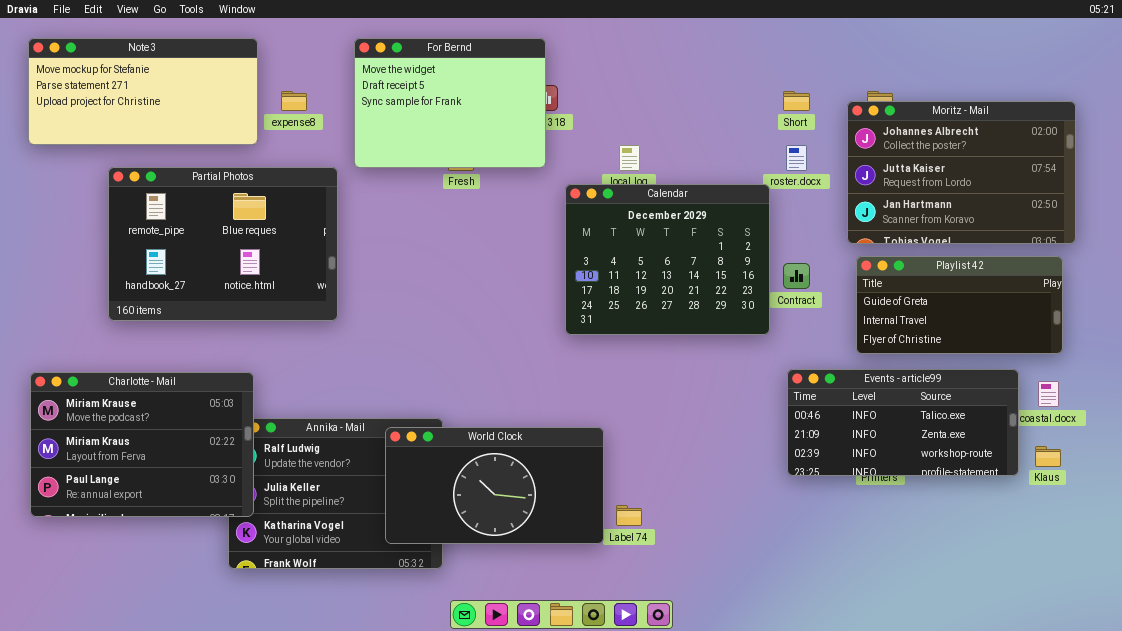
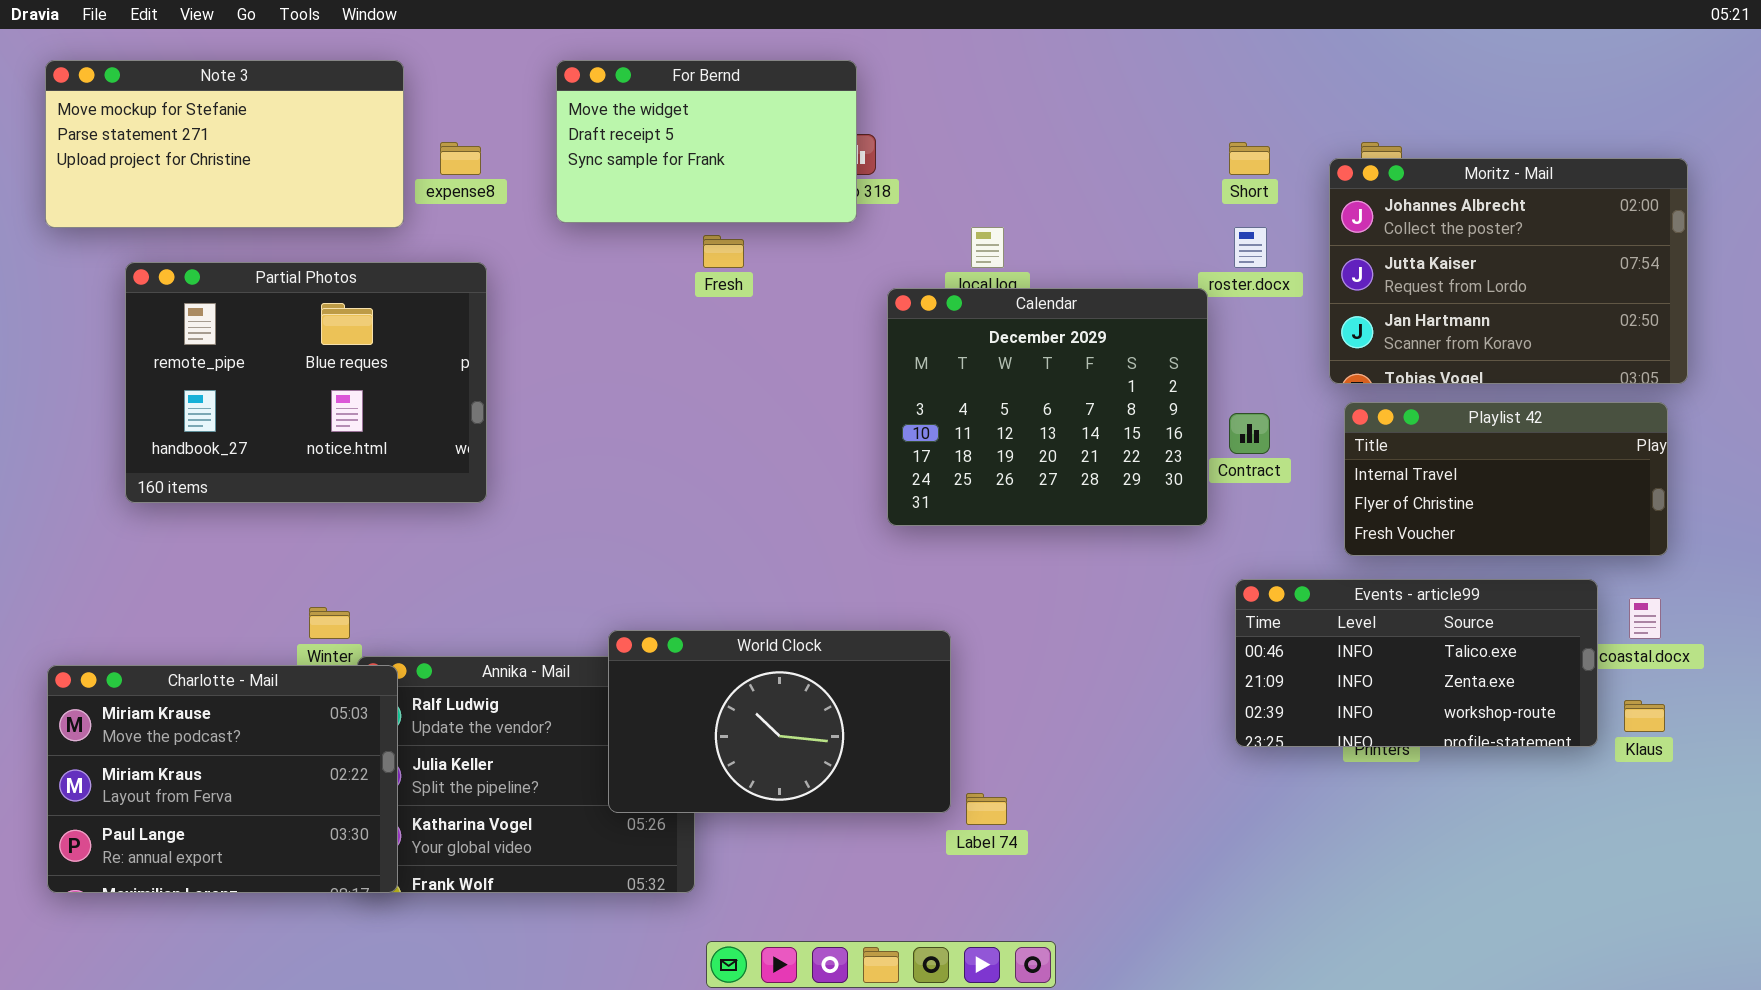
For Bernd: [354,38,546,168] -> [556,60,857,223], resized
Partial Photos: [108,167,338,321] -> [125,262,487,503], moved
Playlist 42: [856,256,1063,354] -> [1344,402,1668,556], scrolled down 1 row
Charlotte - Mail: [30,372,254,517] -> [47,665,398,893], moved
World Clock: [385,427,604,544] -> [608,630,951,813], moved

